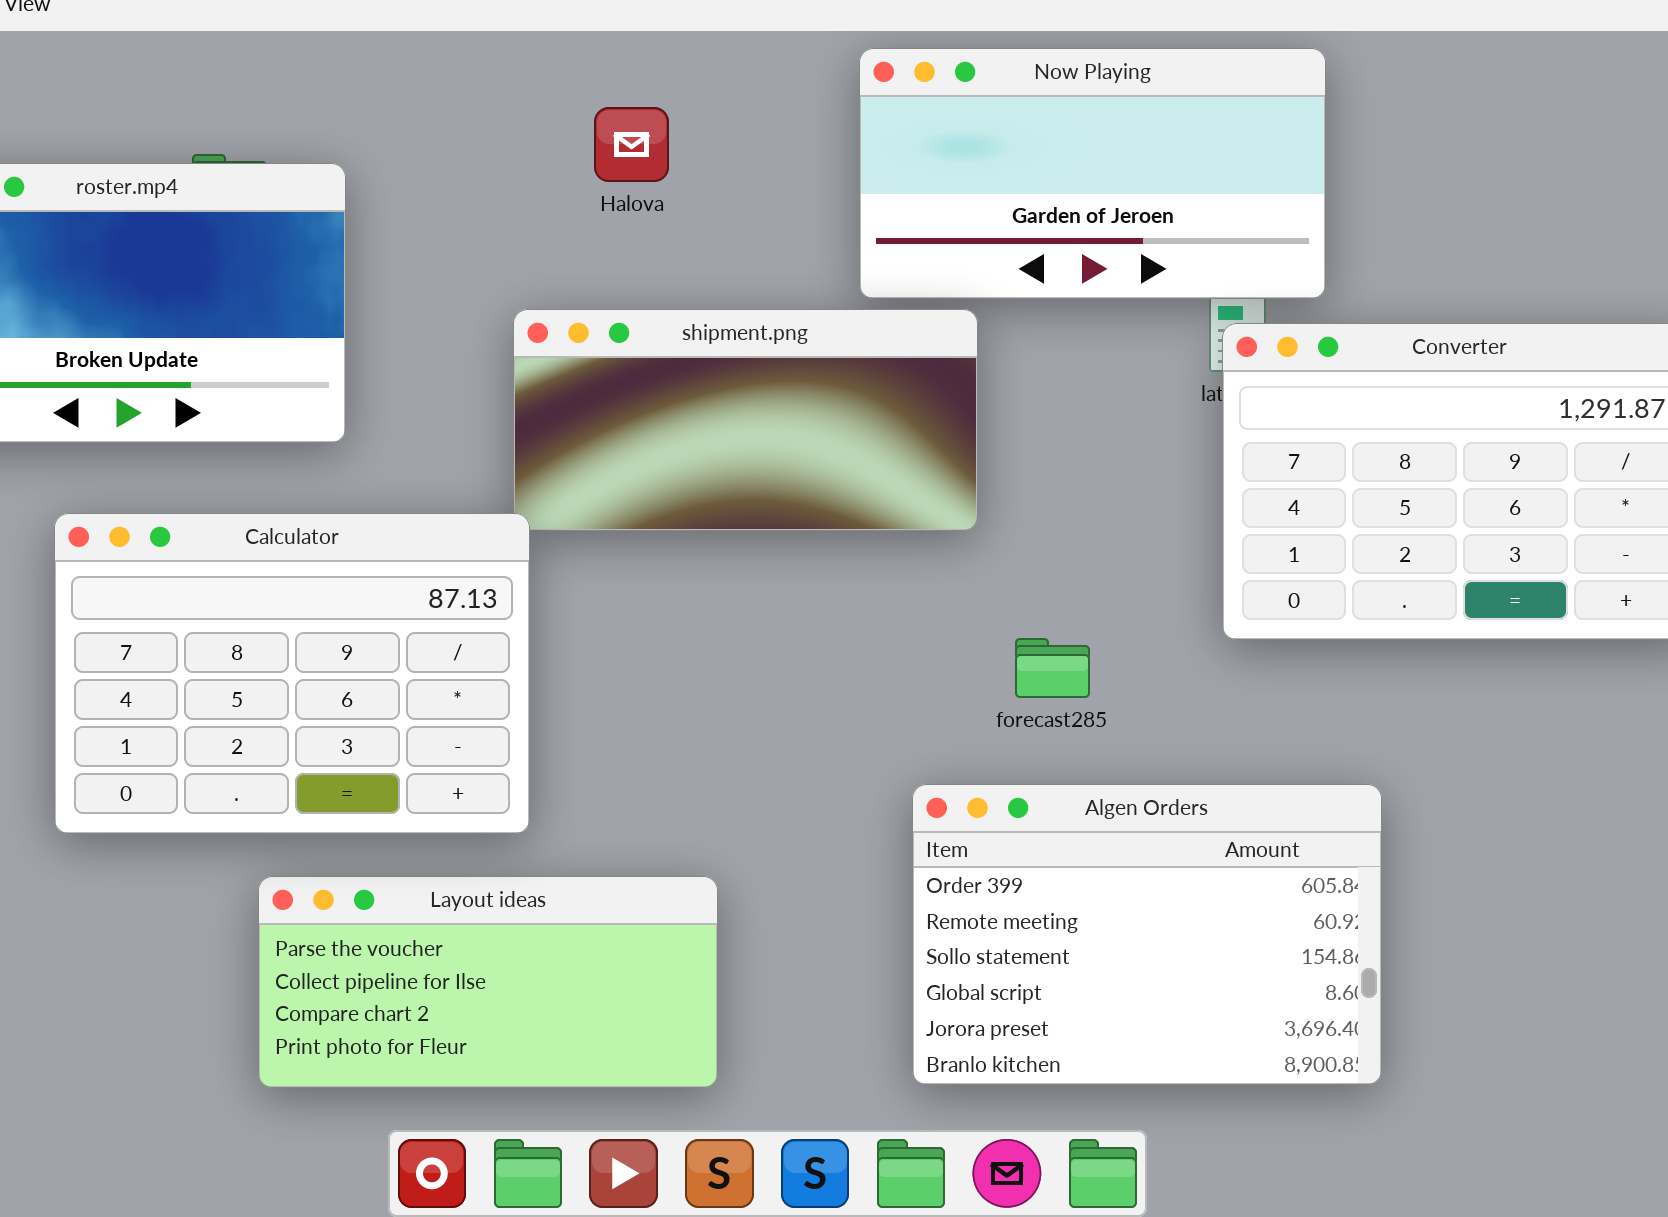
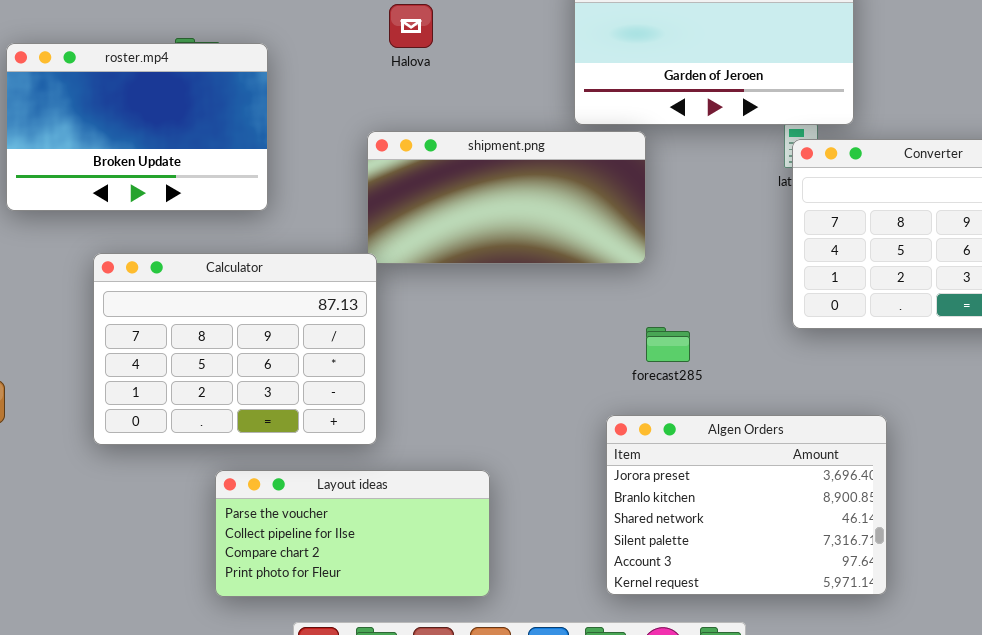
Halova: [594,107,669,182] -> [389,4,433,48], moved
forecast285: [1015,638,1090,698] -> [646,327,690,362], moved
Algen Orders: [912,784,1382,1085] -> [606,415,887,595], scrolled down 4 rows

